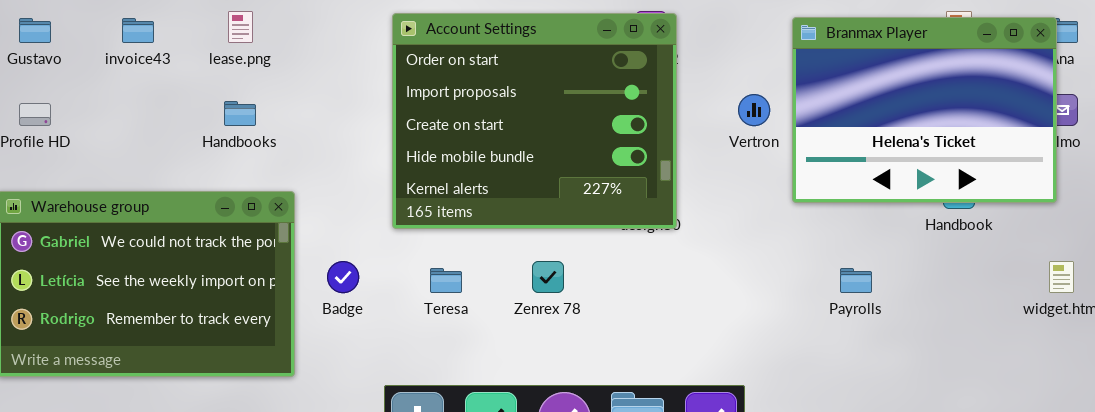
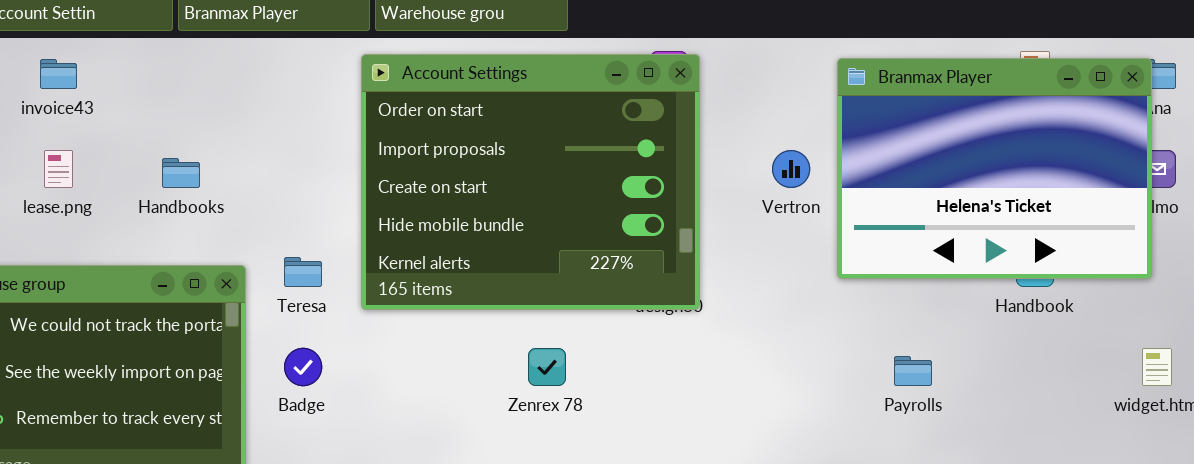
lease.png: [228,11,253,43] -> [44,150,73,188], moved
Teresa: [430,268,462,293] -> [284,257,322,287], moved

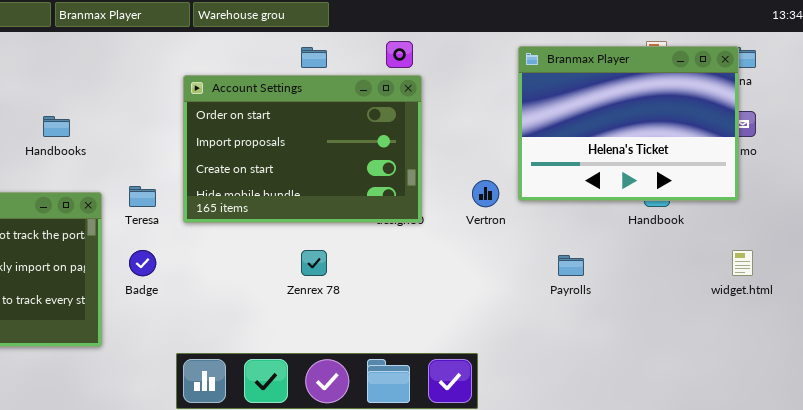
Account Settings: [361,54,700,310] -> [183,75,422,223], resized
Vertron: [772,150,810,188] -> [472,180,499,207], moved

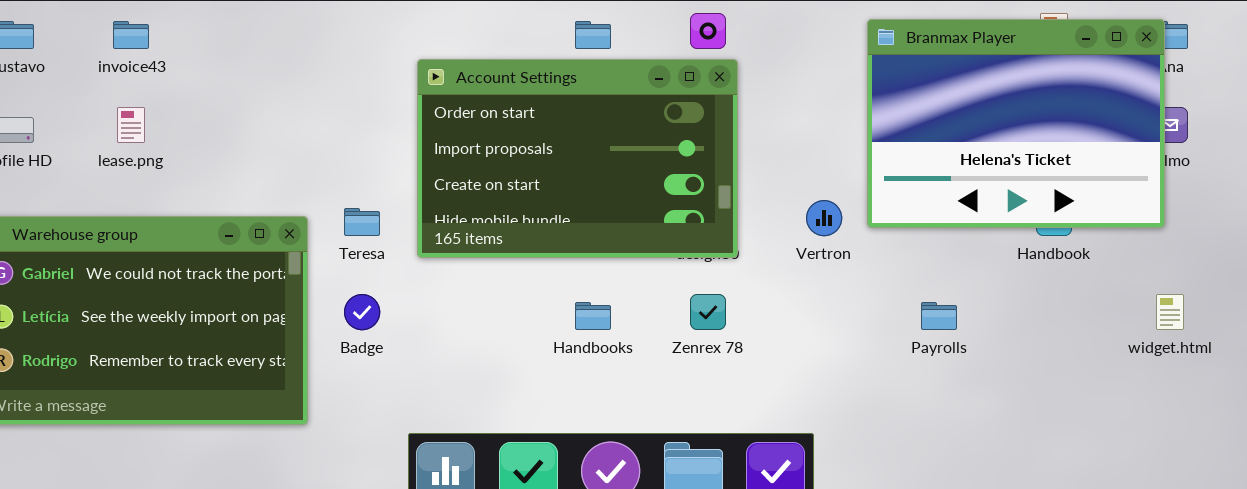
Handbooks: [43,116,70,137] -> [575,302,611,330], moved
Zenrex 78: [301,250,327,276] -> [690,294,726,330], moved

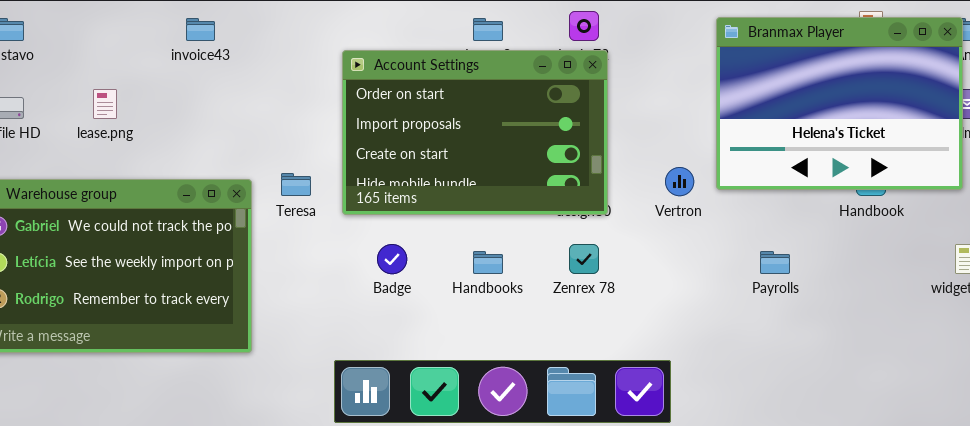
invoice43: [113,21,149,49] -> [186,18,215,41], moved
Badge: [344,294,380,330] -> [377,244,407,274], moved

